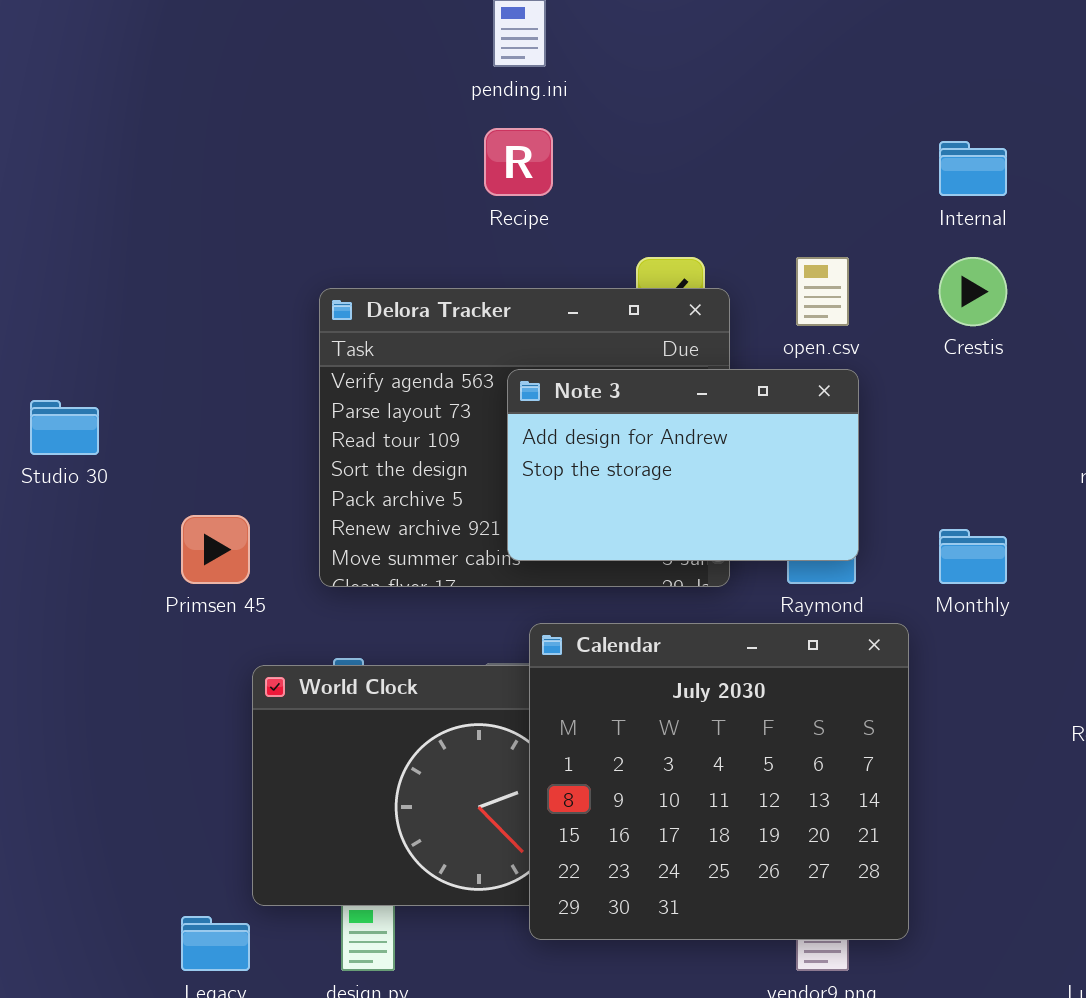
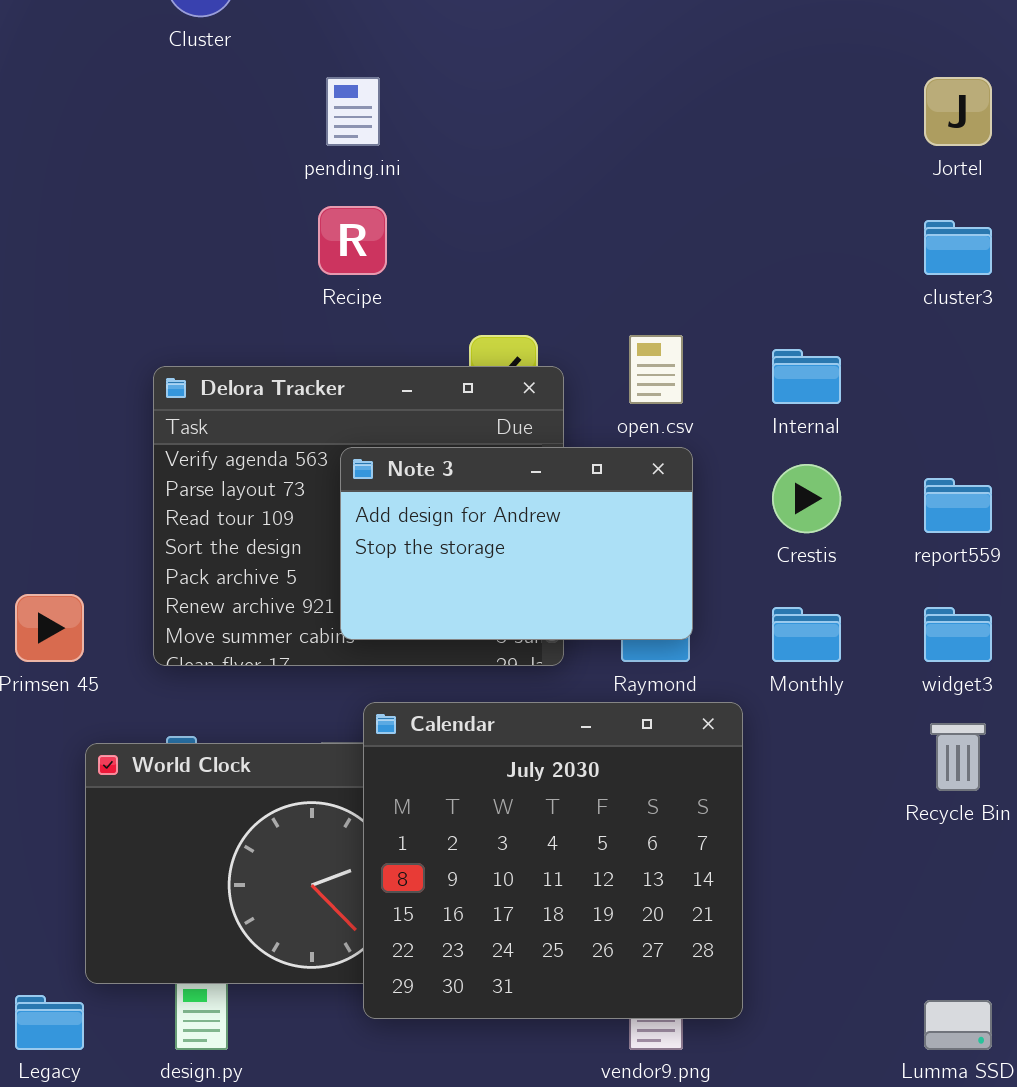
Internal: [939,141,1007,196] -> [772,349,841,404], moved
Crestis: [939,257,1007,326] -> [772,464,841,533], moved

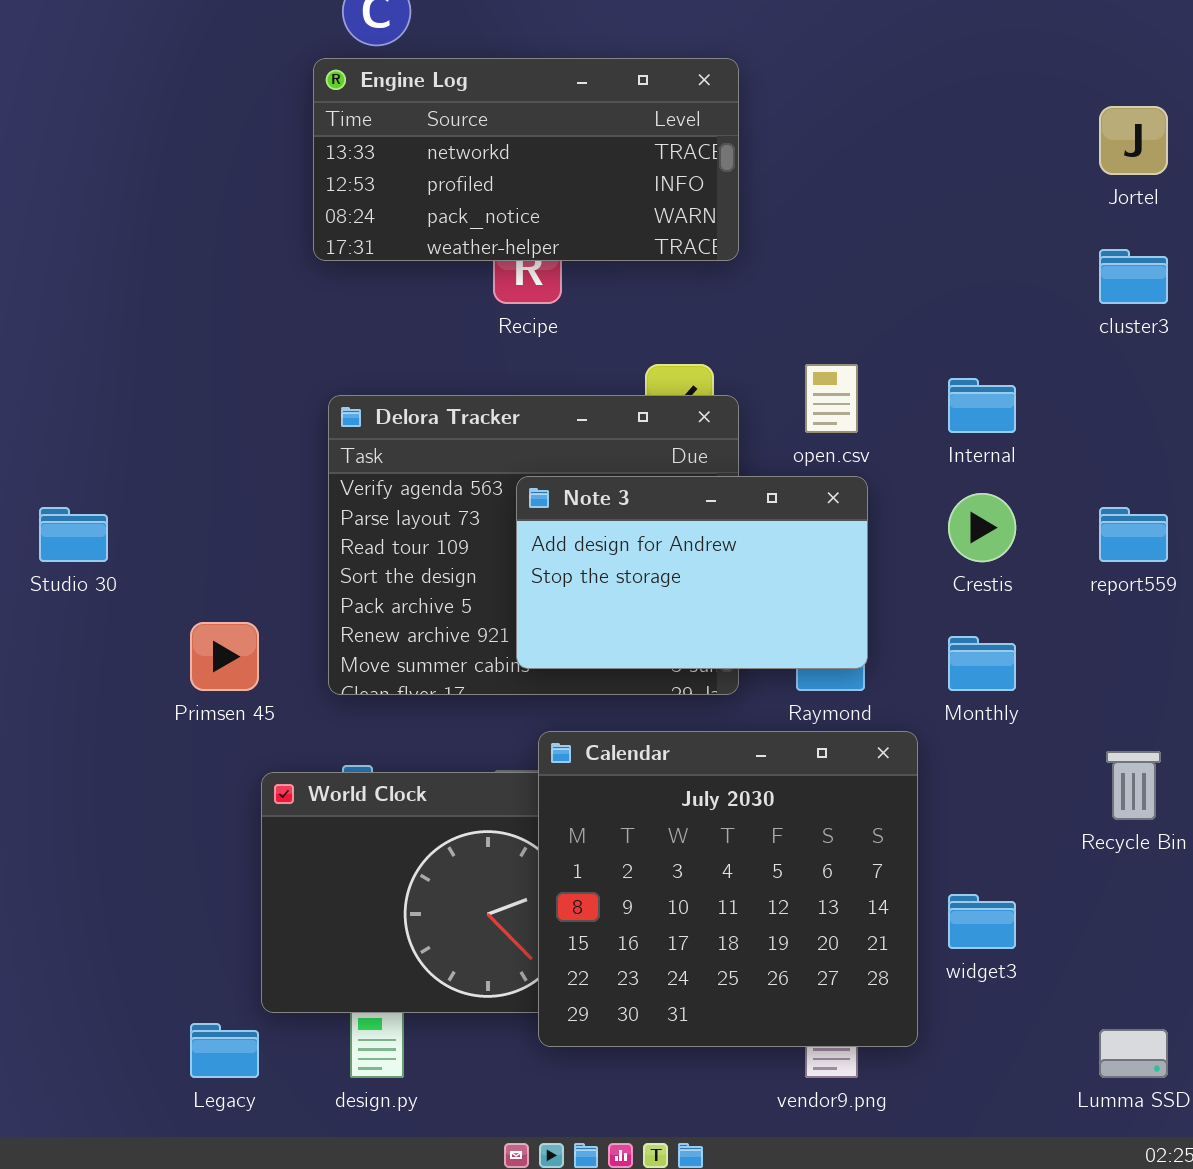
Engine Log: none -> [313,58,739,261], opened
widget3: [924,607,992,662] -> [948,894,1016,949], moved

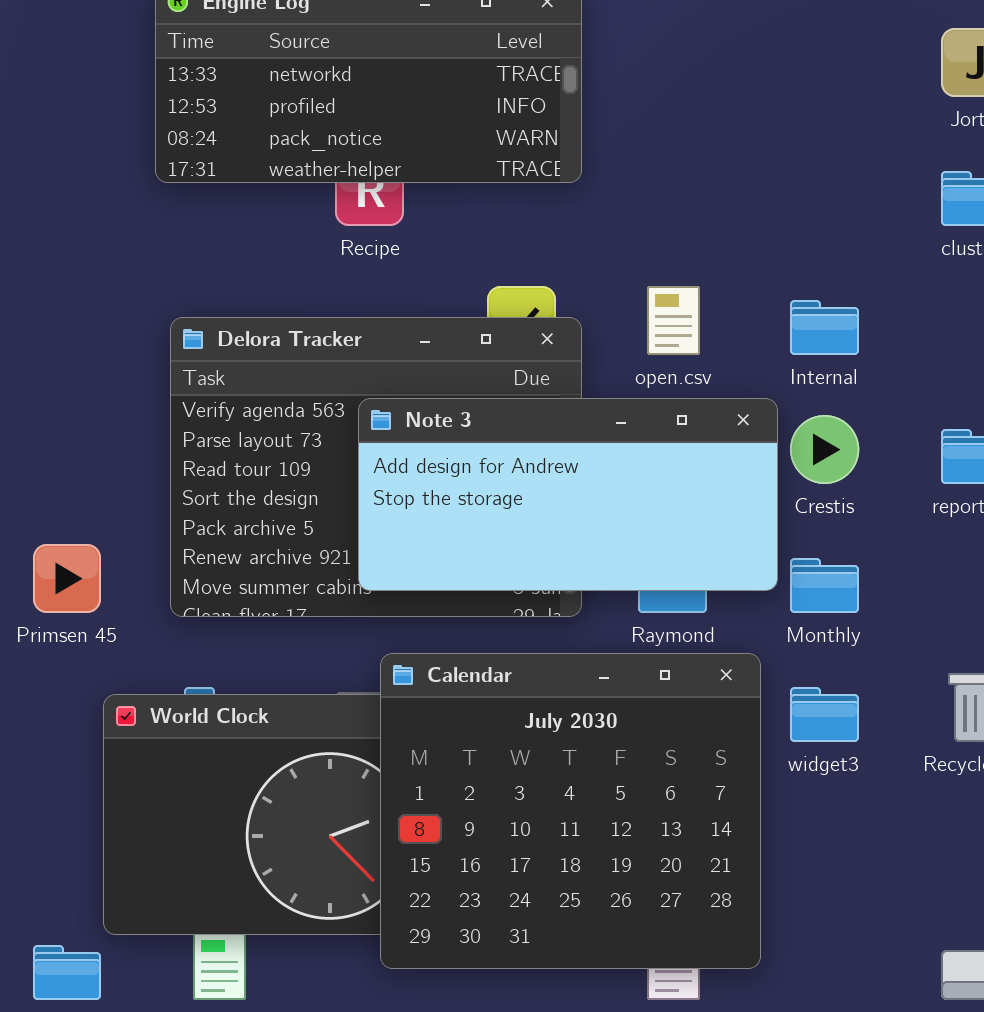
Note 3: [516,476,868,669] -> [358,398,778,591], resized
widget3: [948,894,1016,949] -> [790,687,859,742], moved

